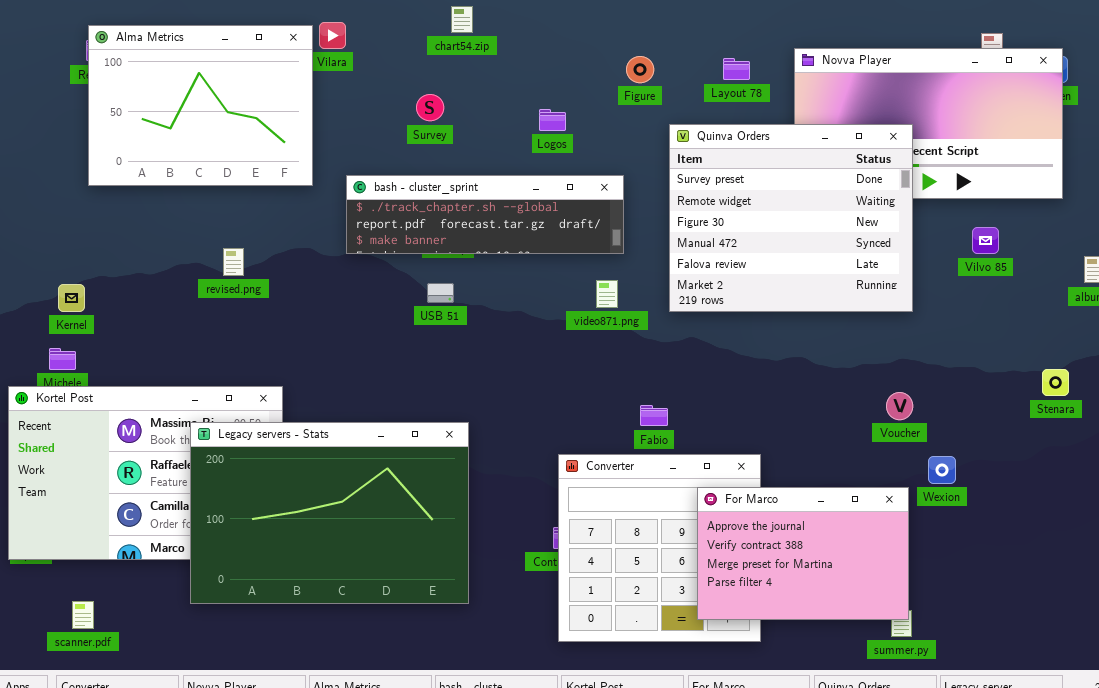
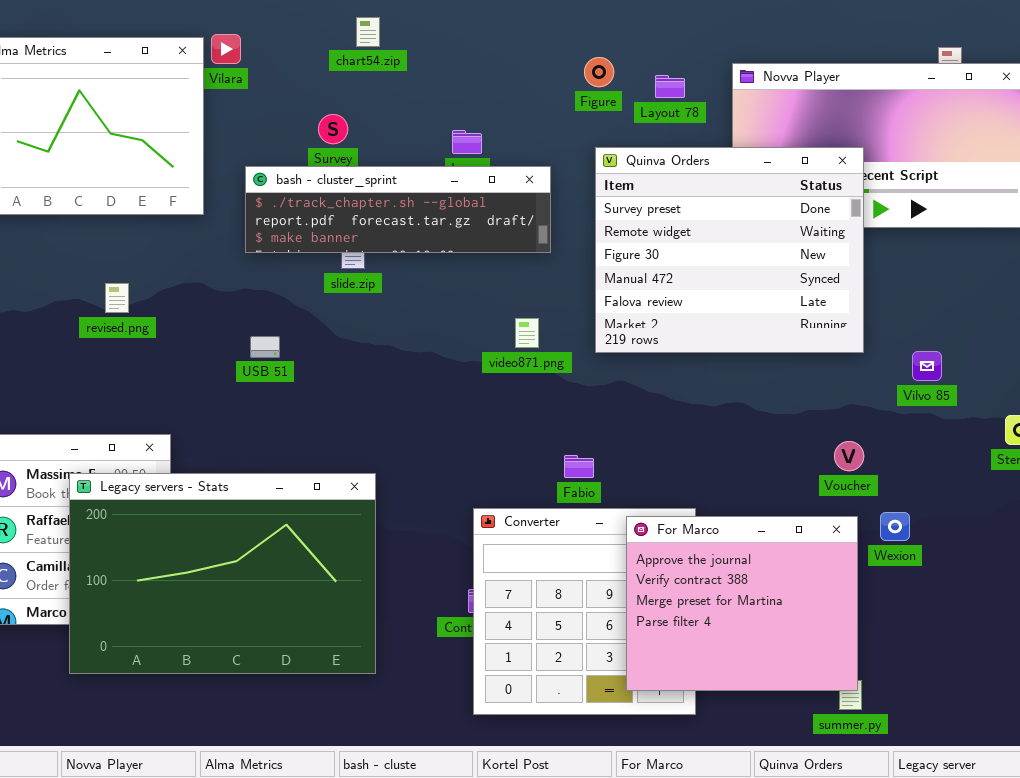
Figure: [626,56,654,83] -> [584,57,614,87], moved
bash - cluster_sprint: [346,175,624,254] -> [245,166,551,253], moved
Vilvo 85: [972,227,999,254] -> [912,351,942,381], moved
USB 51: [427,283,454,303] -> [250,336,280,358], moved
For Marco: [697,487,909,620] -> [626,516,858,691], resized

